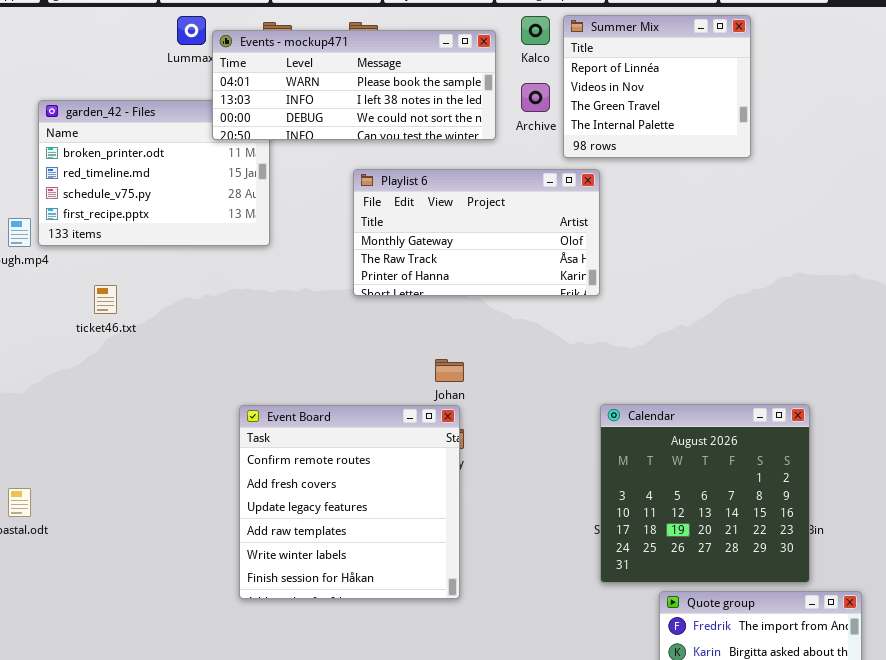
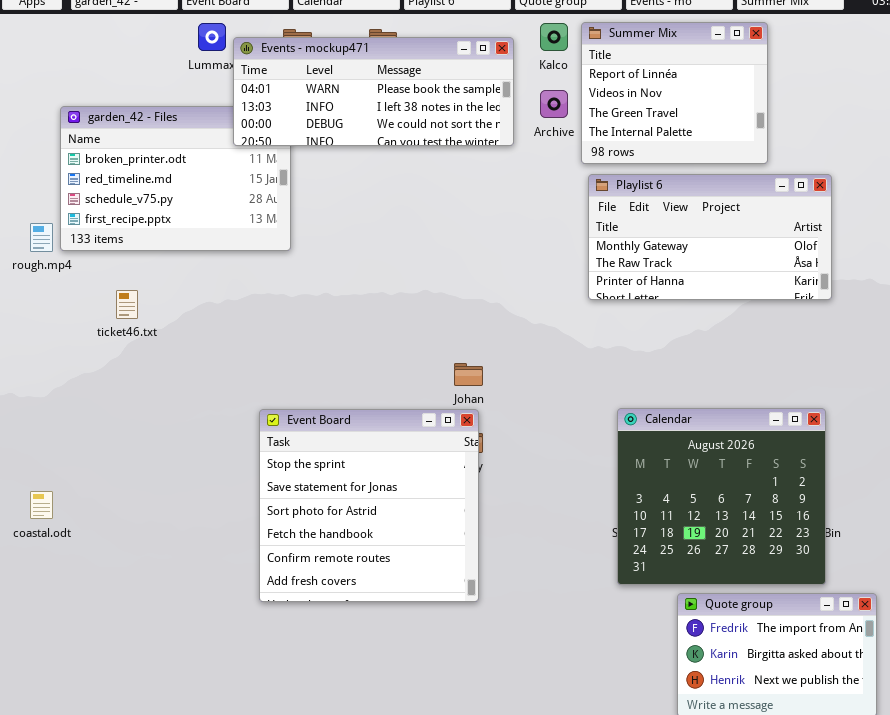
Playlist 6: [353,169,600,296] -> [588,174,832,300], moved
Event Board: [239,405,460,599] -> [259,409,479,602], scrolled up 4 rows

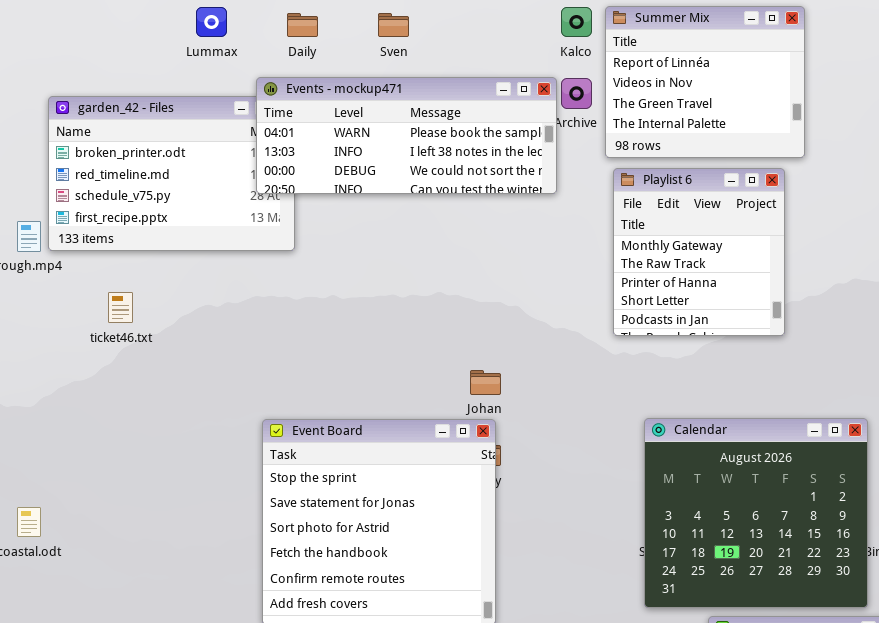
Events - mockup471: [233,37,514,146] -> [256,77,557,194], moved
Playlist 6: [588,174,832,300] -> [613,168,785,336], resized

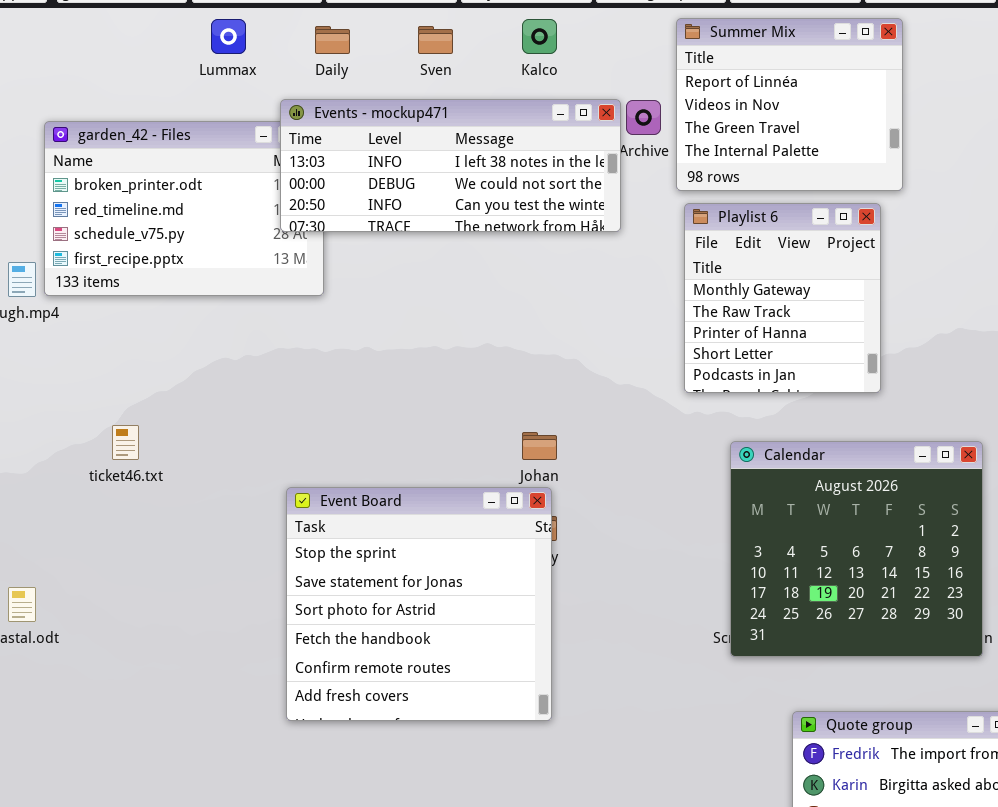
Kalco: [561,7,592,37] -> [522,19,557,54], moved
Events - mockup471: [256,77,557,194] -> [280,99,621,232], scrolled down 1 row
ticket46.txt: [108,292,133,323] -> [112,425,139,460], moved
Calendar: [644,418,868,608] -> [730,441,983,657], moved

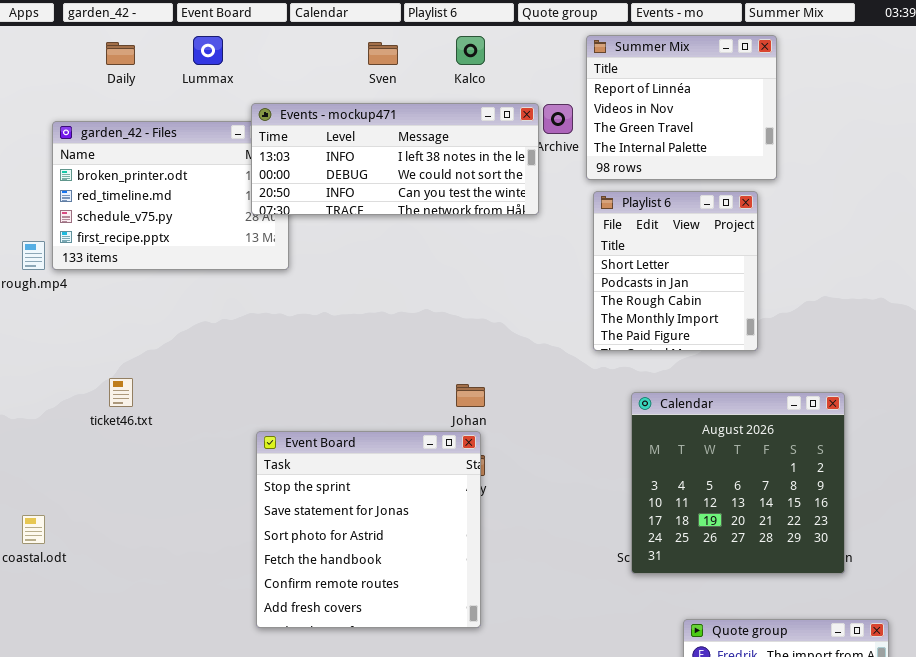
Daily: [315,26,350,54] -> [106,42,135,65], moved
Playlist 6: [684,203,881,393] -> [593,191,758,351], scrolled down 3 rows

